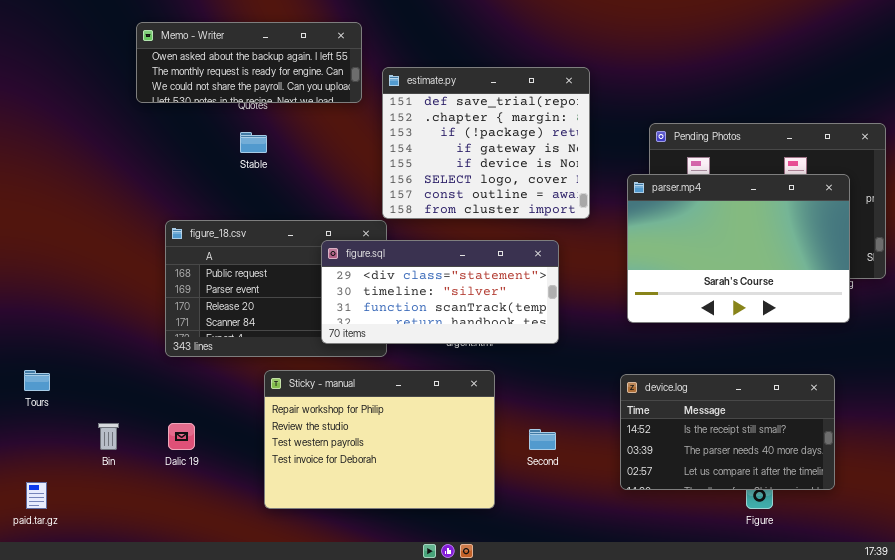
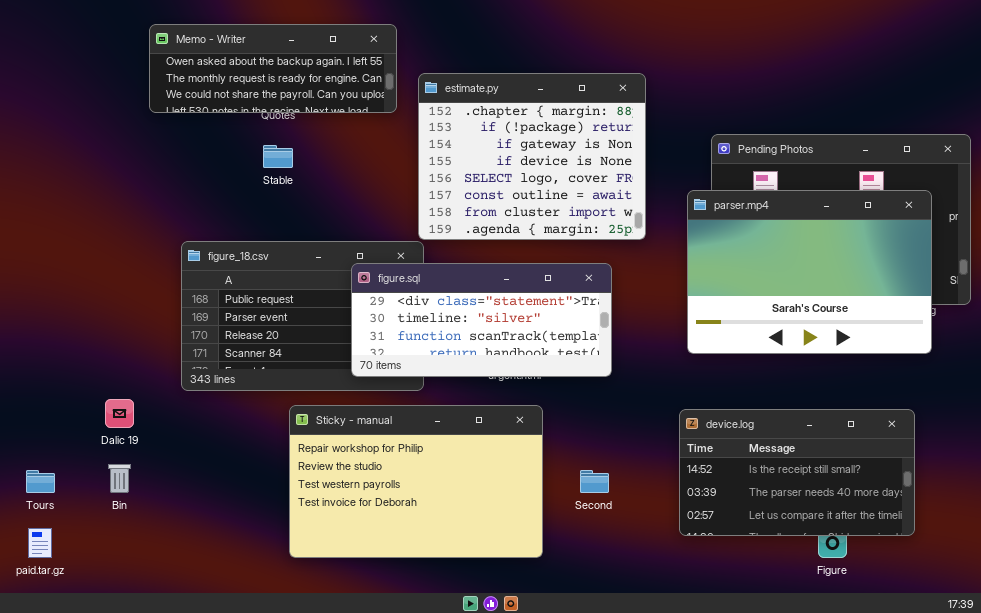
estimate.py: [382,67,590,219] -> [418,73,646,240], scrolled down 1 row
Tours: [24,370,50,391] -> [26,470,55,493], moved
Dalic 19: [168,423,195,450] -> [105,399,134,428], moved

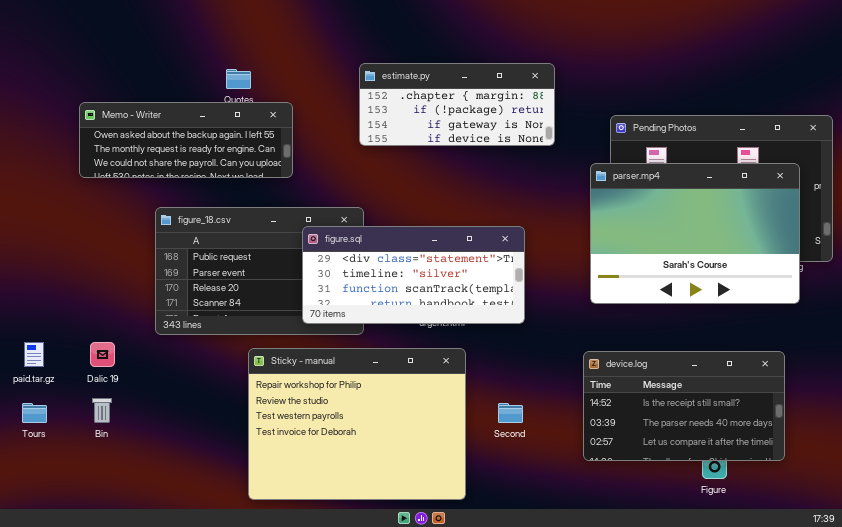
Memo - Writer: [149,24,397,113] -> [79,102,293,178], moved
estimate.py: [418,73,646,240] -> [359,63,555,146], resized
Sticky - manual: [289,405,543,558] -> [248,348,466,500], resized
paid.tar.gz: [28,528,52,558] -> [24,342,44,367], moved

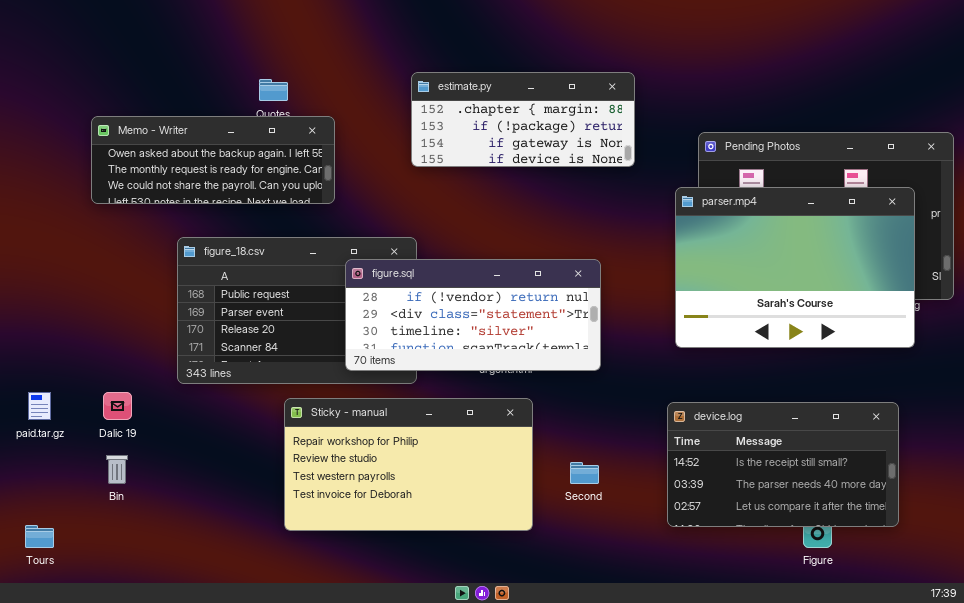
figure.sql: [302,226,525,324] -> [345,259,601,371], scrolled up 1 row
Sticky - manual: [248,348,466,500] -> [284,398,533,531], resized
Tours: [22,403,47,423] -> [25,525,54,548], moved

